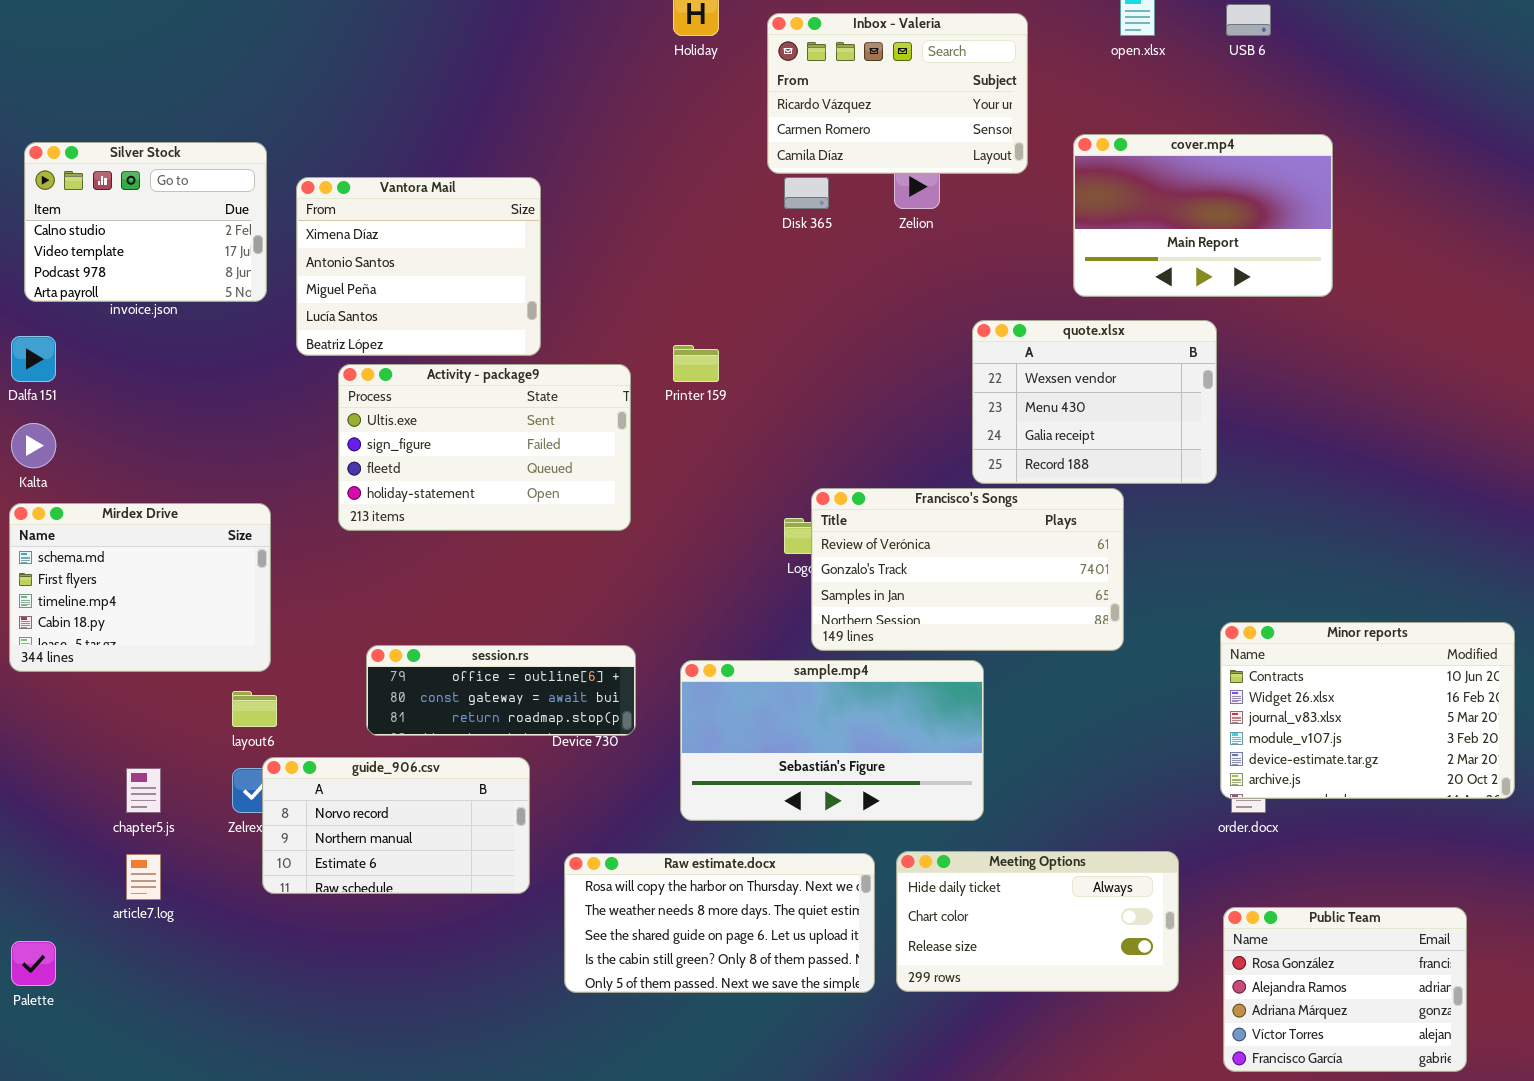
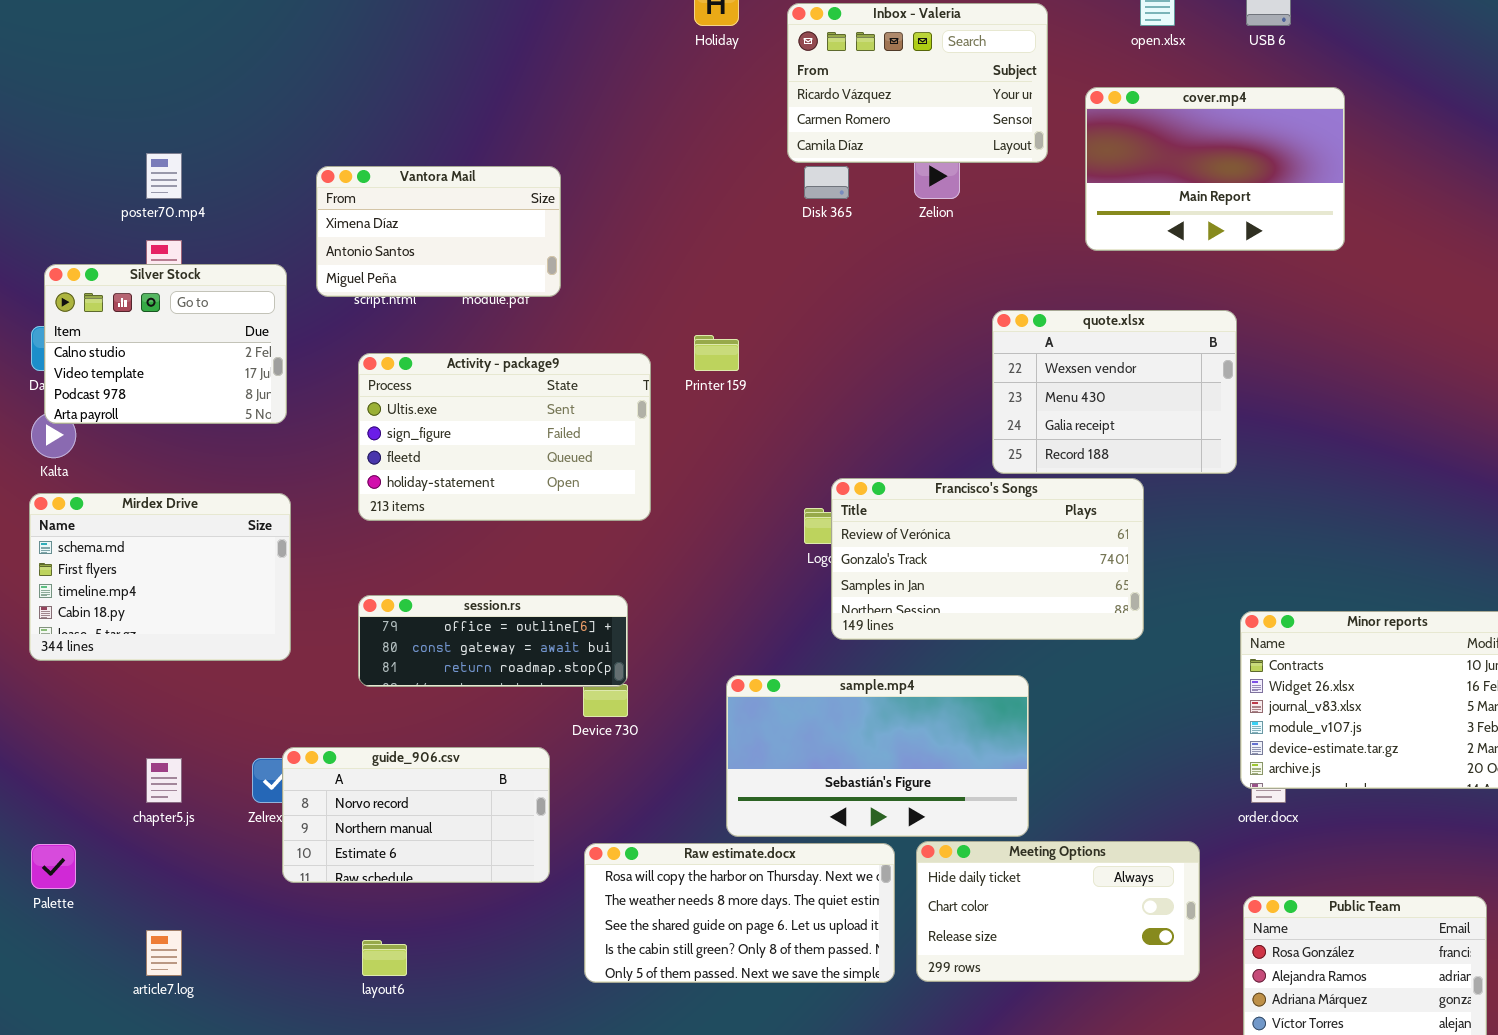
cover.mp4: [1073,134,1333,297] -> [1085,87,1345,251], moved
Silver Stock: [24,142,267,302] -> [44,264,287,424], moved
Vantora Mail: [296,177,541,356] -> [316,166,561,297], resized
session.rs: [366,645,636,736] -> [358,595,628,687], moved
sample.mp4: [680,660,984,821] -> [726,675,1029,837], moved
layout6: [232,691,277,727] -> [362,940,407,976], moved
article7.log: [126,854,161,900] -> [146,930,182,976], moved
Palette: [11,941,56,986] -> [31,844,76,889], moved

